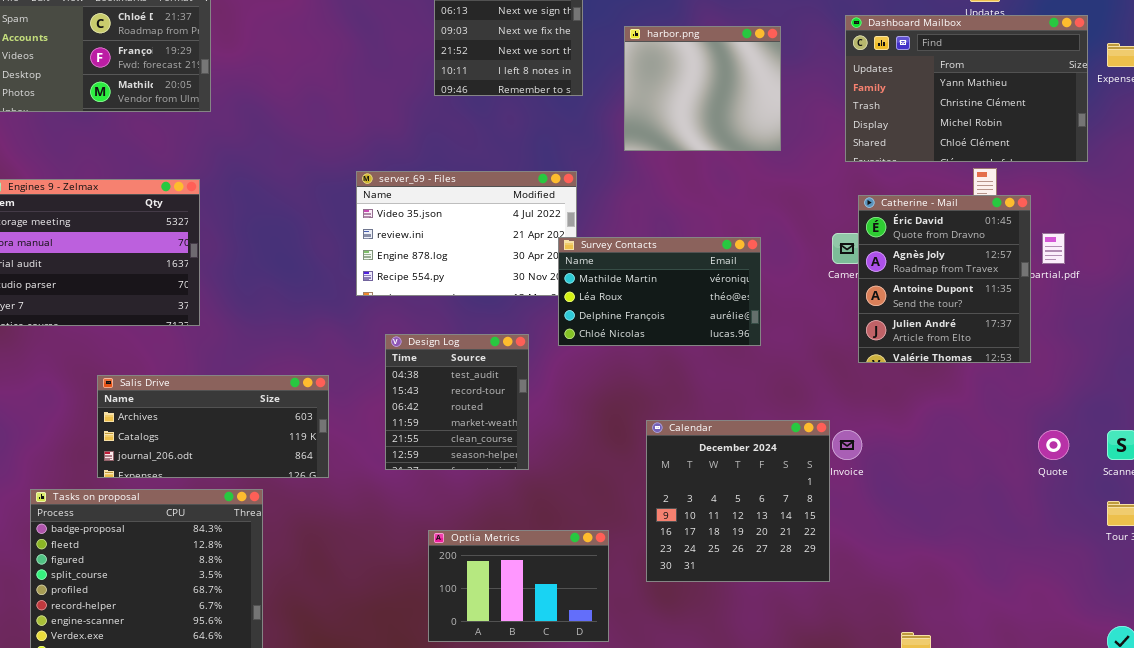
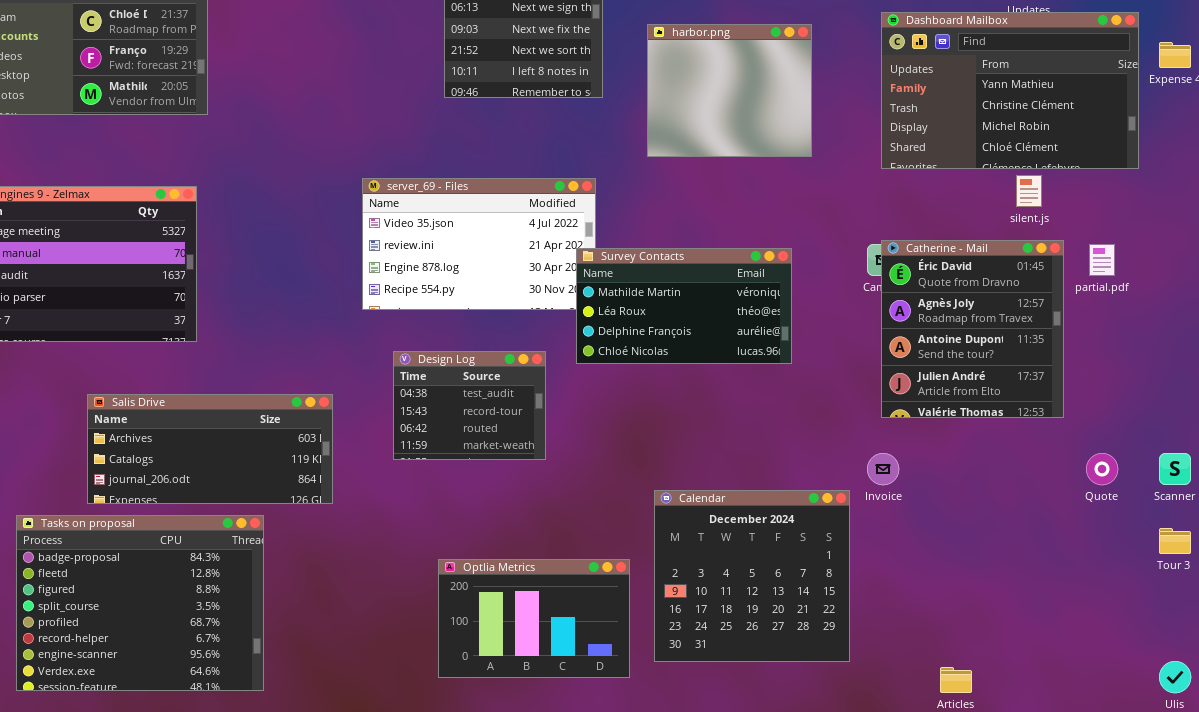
Catherine - Mail: [858,195,1031,363] -> [881,240,1064,418], moved
Design Log: [385,334,529,470] -> [393,351,546,460], resized
Calendar: [646,420,830,582] -> [654,490,850,662], moved

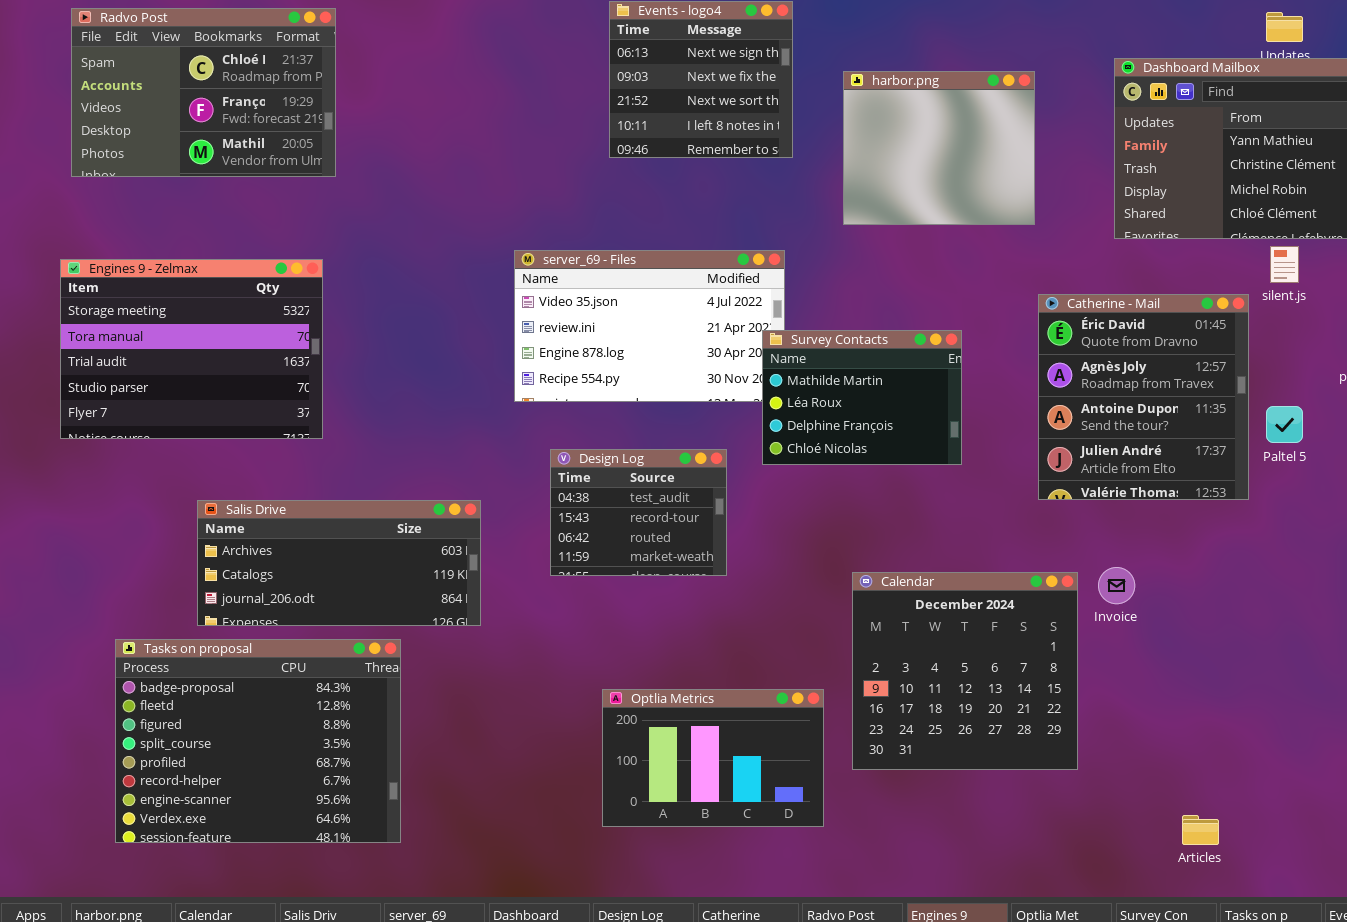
Catherine - Mail: [881,240,1064,418] -> [1038,294,1249,500], moved
Survey Contacts: [576,248,792,364] -> [762,330,962,465], resized
Calendar: [654,490,850,662] -> [852,572,1078,770], moved

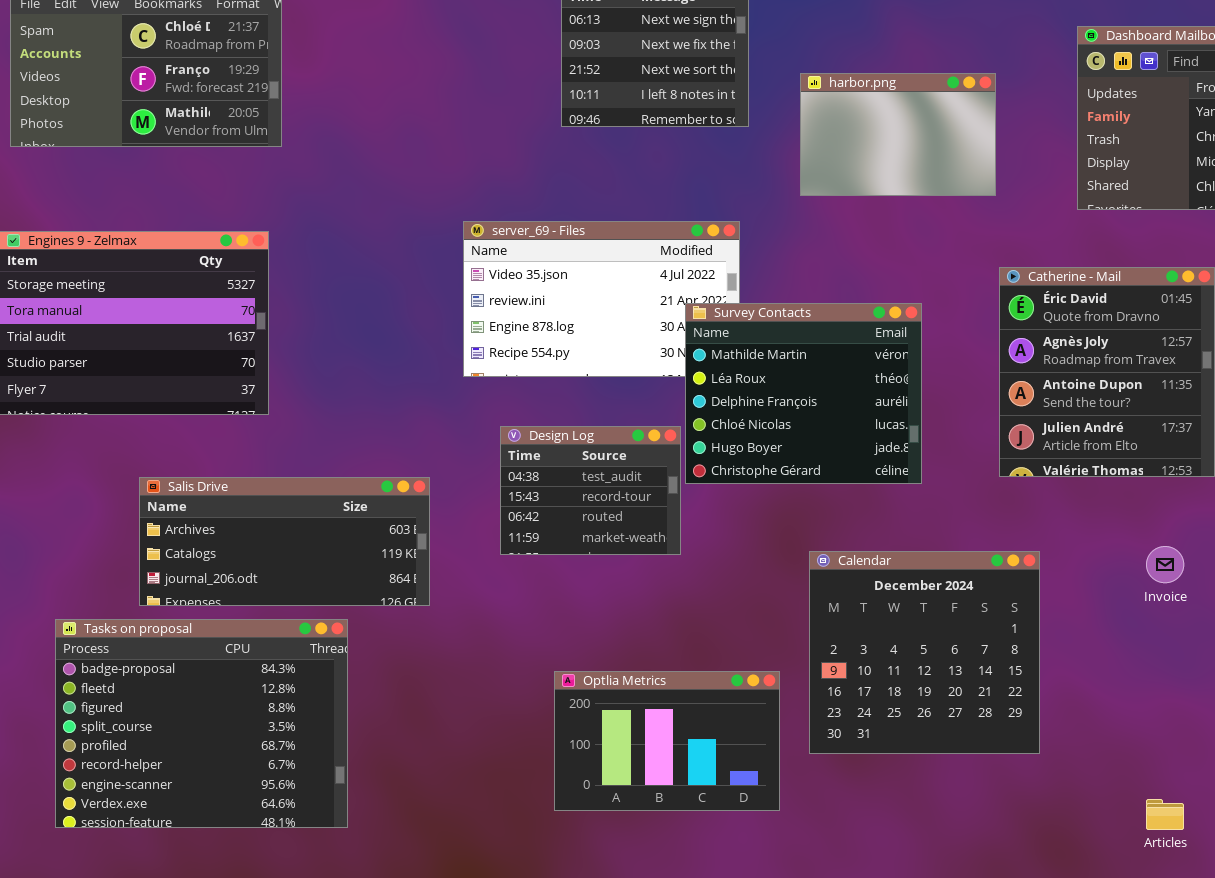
harbor.png: [843,71,1035,225] -> [800,73,996,196], resized
Survey Contacts: [762,330,962,465] -> [685,303,922,484], resized
Invoice: [1098,567,1135,604] -> [1146,546,1184,583], moved

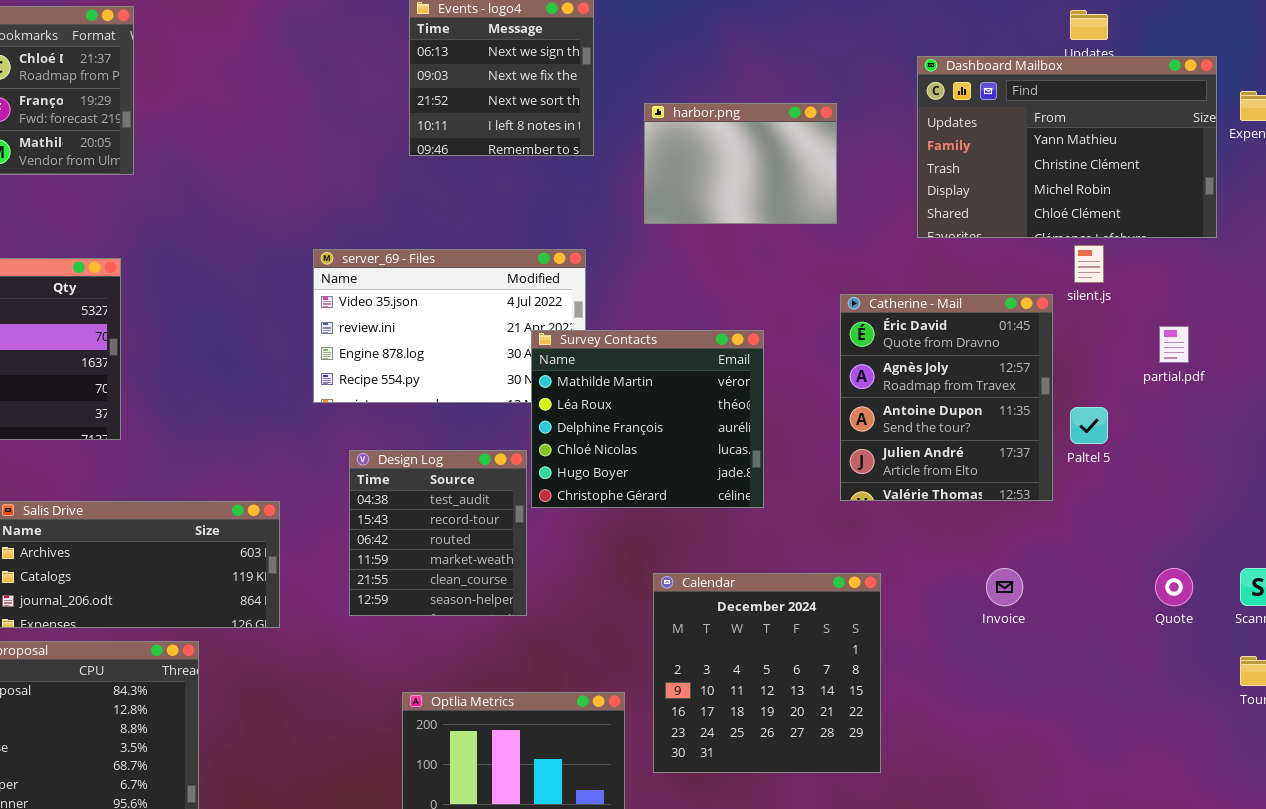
Design Log: [500,426,681,555] -> [349,450,527,616], resized

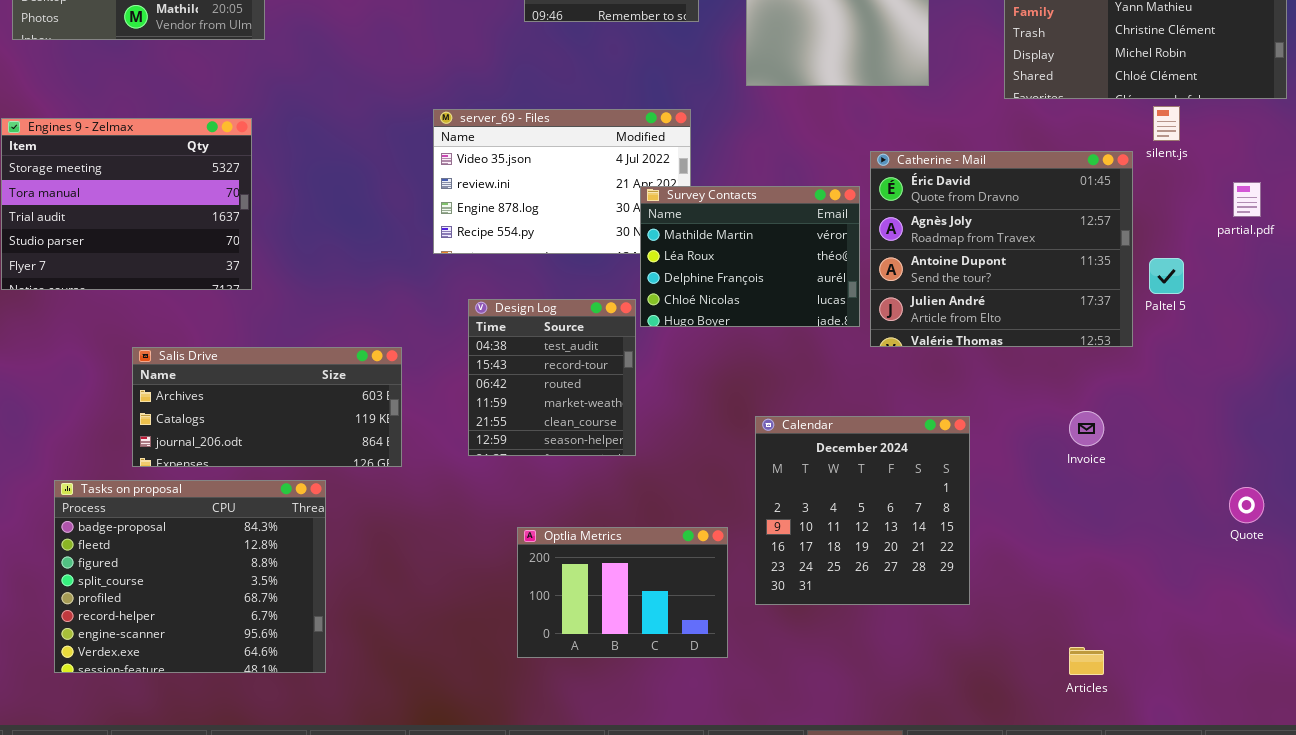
Catherine - Mail: [840,294,1053,501] -> [870,151,1133,347], resized
Survey Contacts: [531,330,764,508] -> [640,186,860,327], resized
Quote: [1155,568,1193,606] -> [1229,487,1264,523], moved

